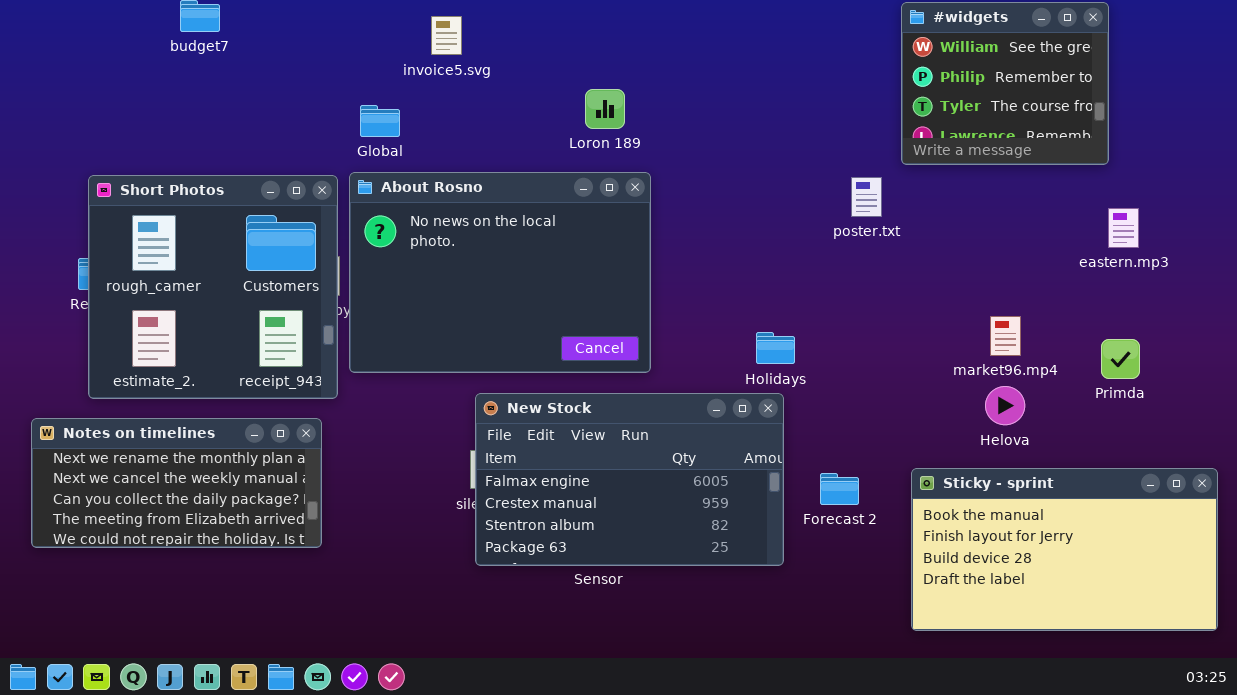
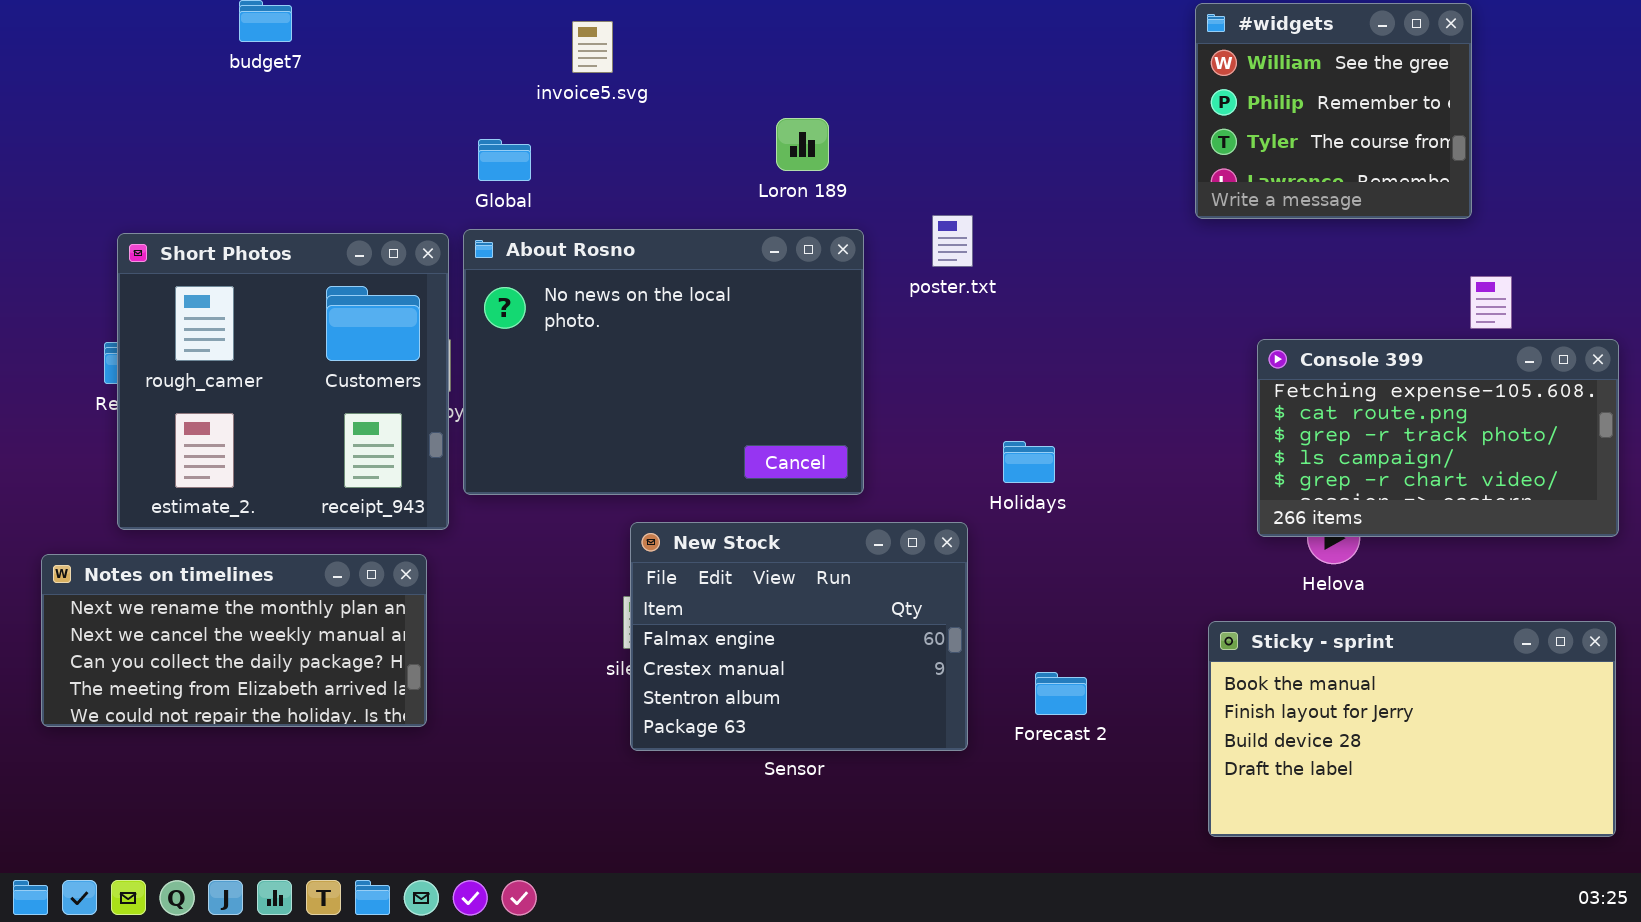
poster.txt: [851,177,882,217] -> [932,215,973,267], moved
Console 399: none -> [1257,339,1619,537], opened
New Stock: [475,393,784,566] -> [630,522,968,751], resized
Forecast 2: [820,473,859,505] -> [1035,672,1087,715], moved

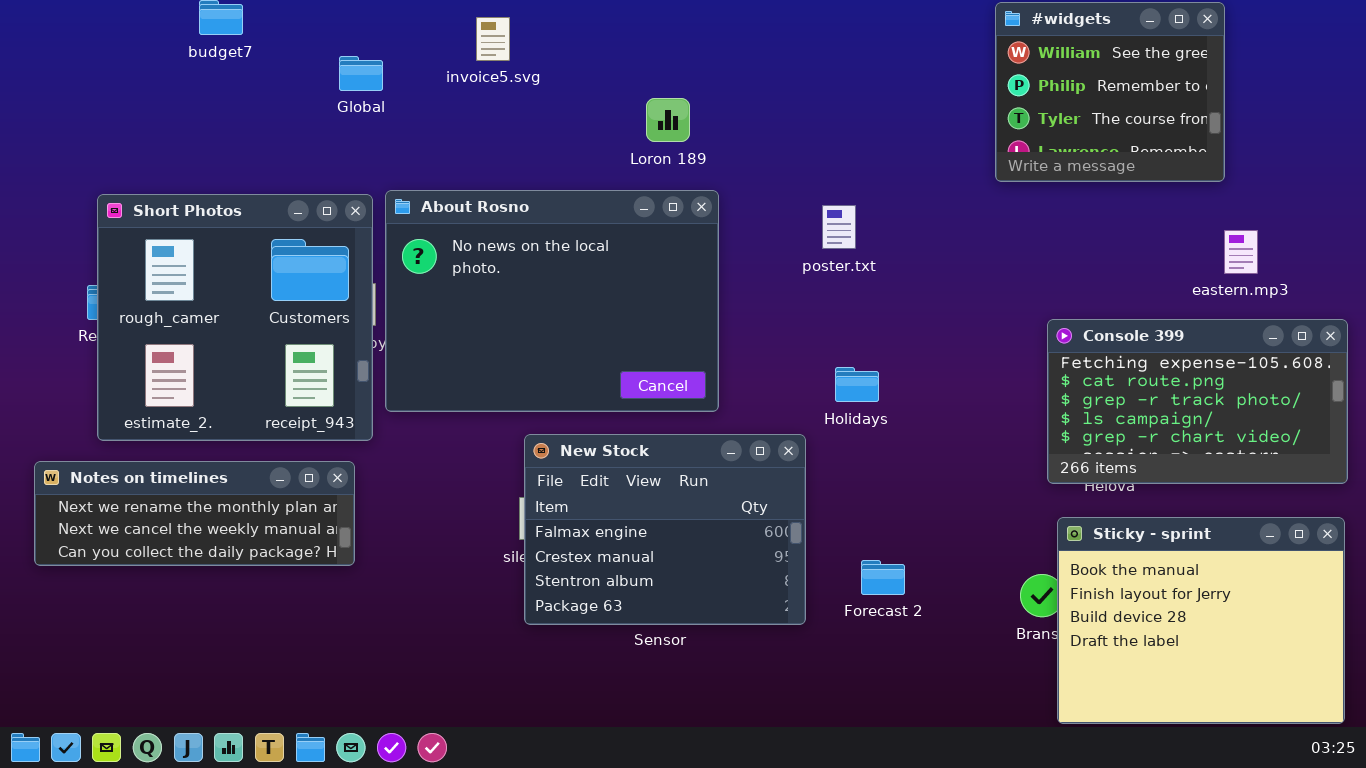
Global: [478,139,531,181] -> [339,56,383,91], moved
poster.txt: [932,215,973,267] -> [822,205,856,249], moved
Console 399: [1257,339,1619,537] -> [1047,319,1348,484], moved
Notes on timelines: [41,554,427,727] -> [34,461,355,566], resized
Sticky - sprint: [1208,621,1616,837] -> [1057,517,1345,724], resized

